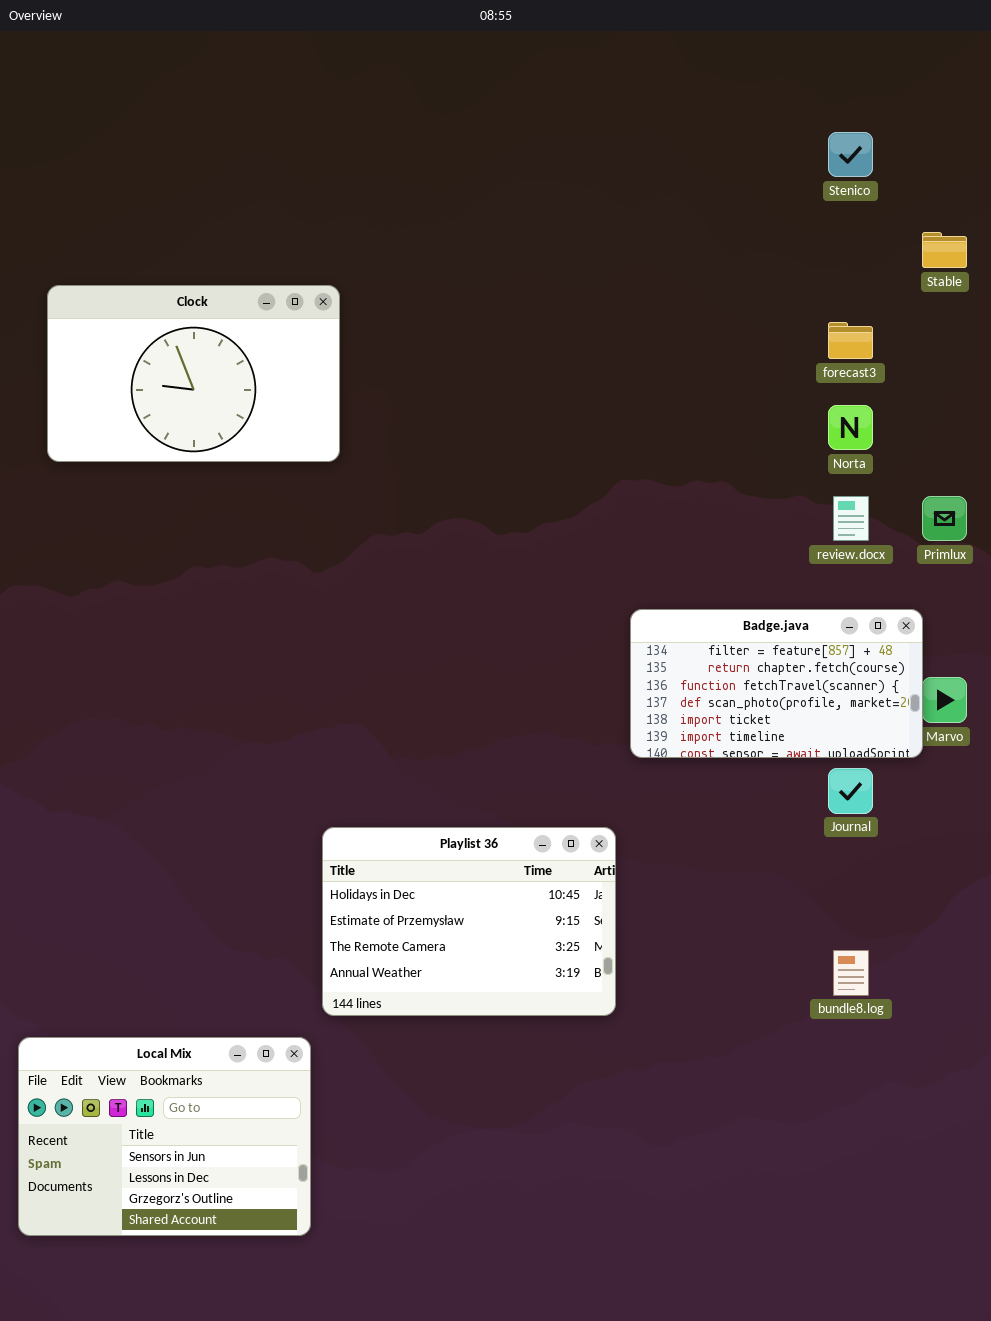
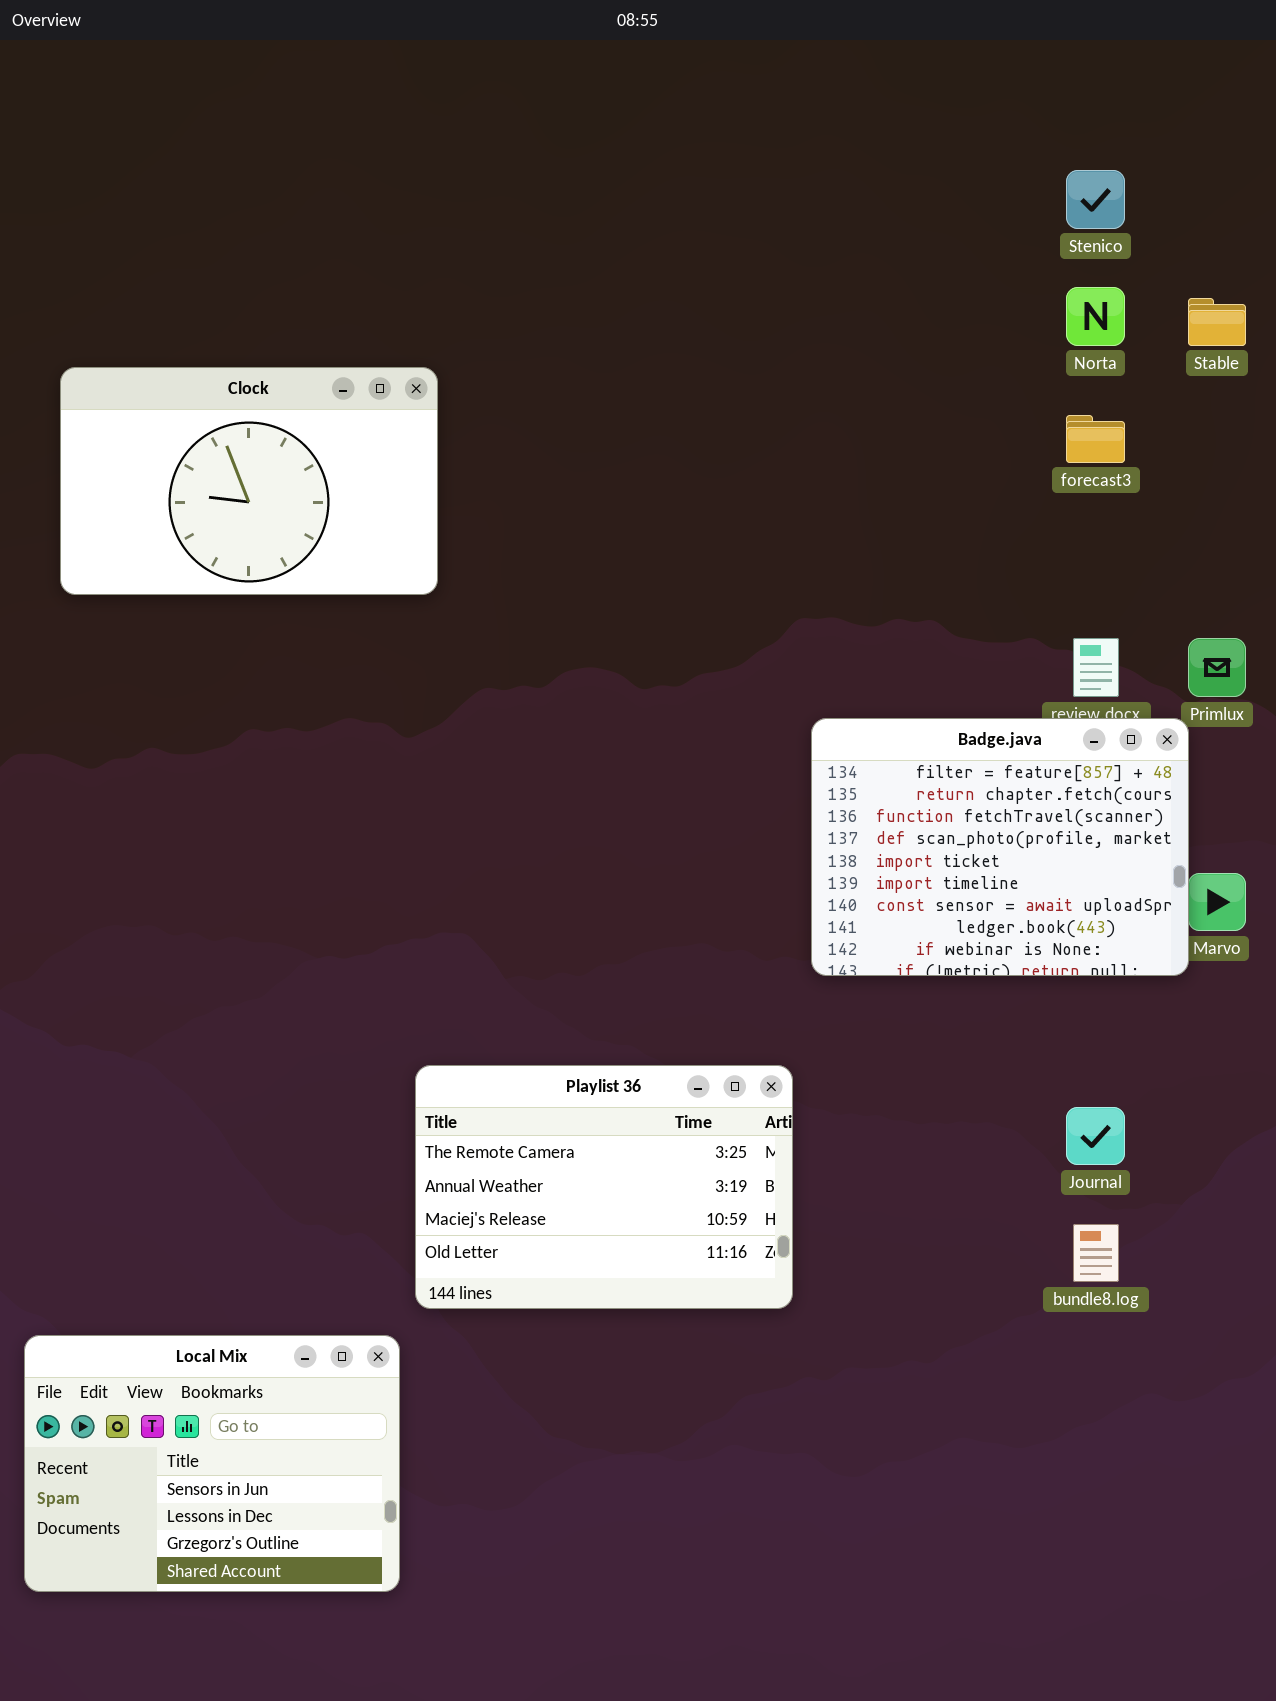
Norta: [828,405,873,450] -> [1066,287,1125,346], moved
Badge.java: [630,609,923,758] -> [811,718,1189,976], resized
Journal: [828,768,873,814] -> [1066,1107,1125,1165], moved
Playlist 36: [322,827,616,1016] -> [415,1065,793,1309], scrolled down 2 rows

